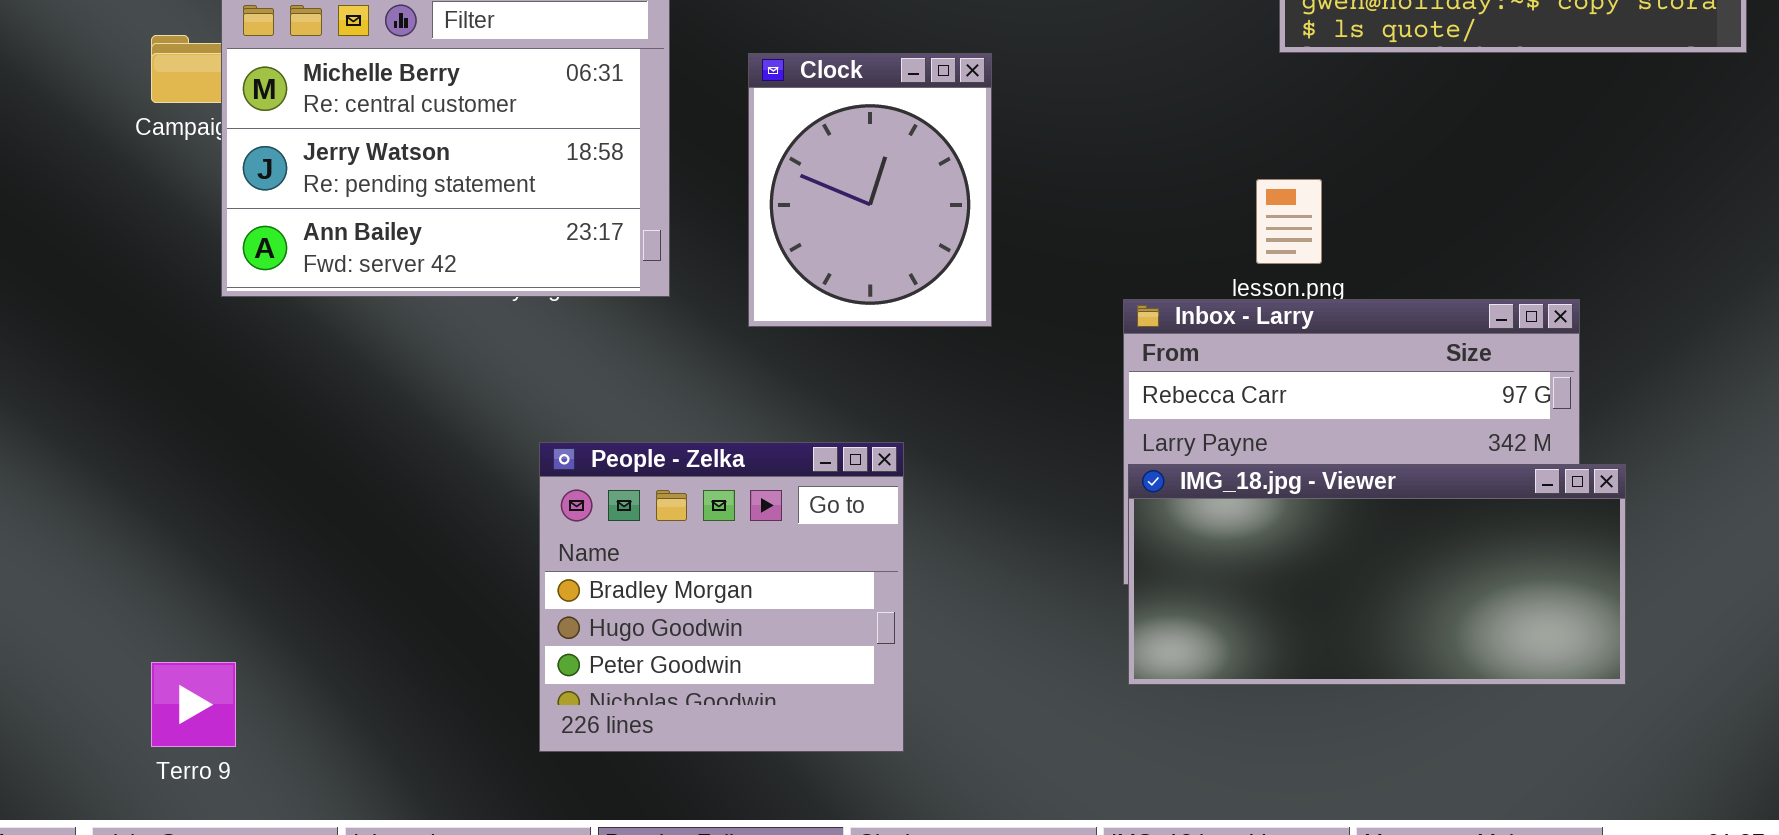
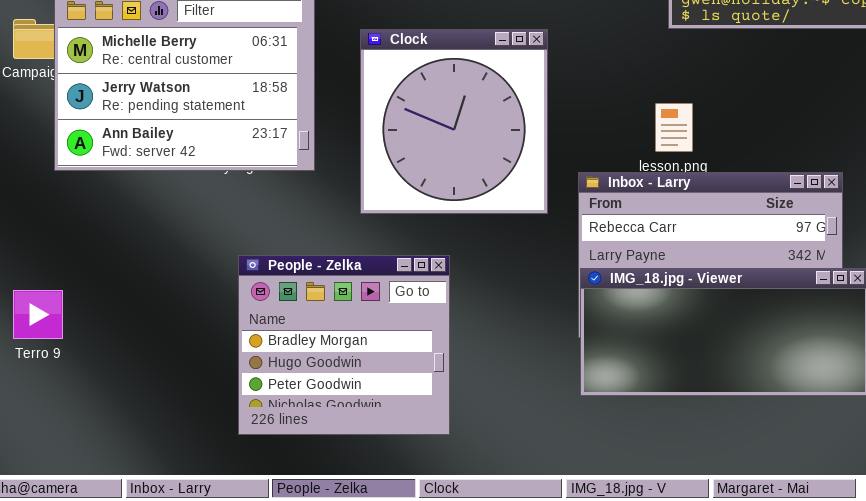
Clock: [748,53,992,327] -> [360,29,548,214], resized
Terro 9: [151,662,236,747] -> [13,290,63,339], moved

